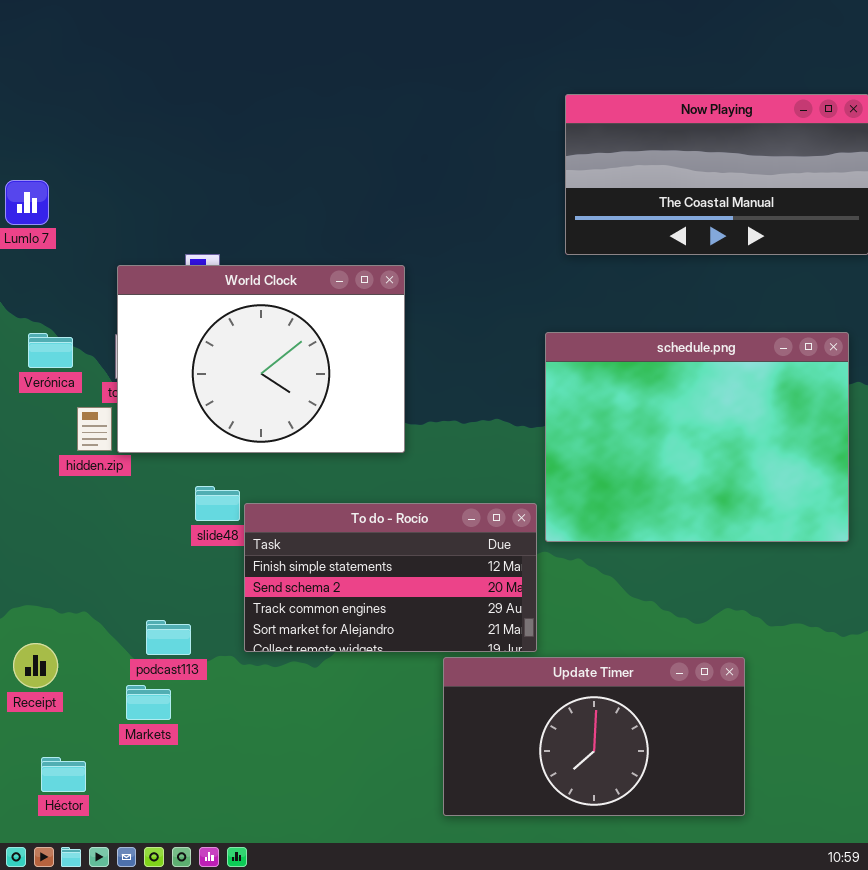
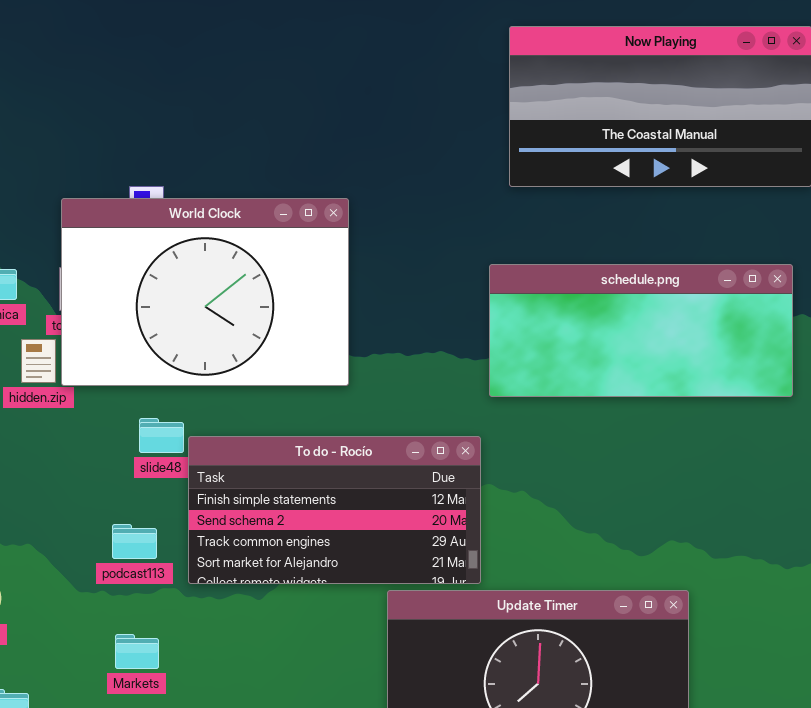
schedule.png: [545,332,849,542] -> [489,264,793,397], resized
podcast113: [146,620,191,655] -> [112,524,157,559], moved
Markets: [126,685,171,720] -> [115,634,159,669], moved

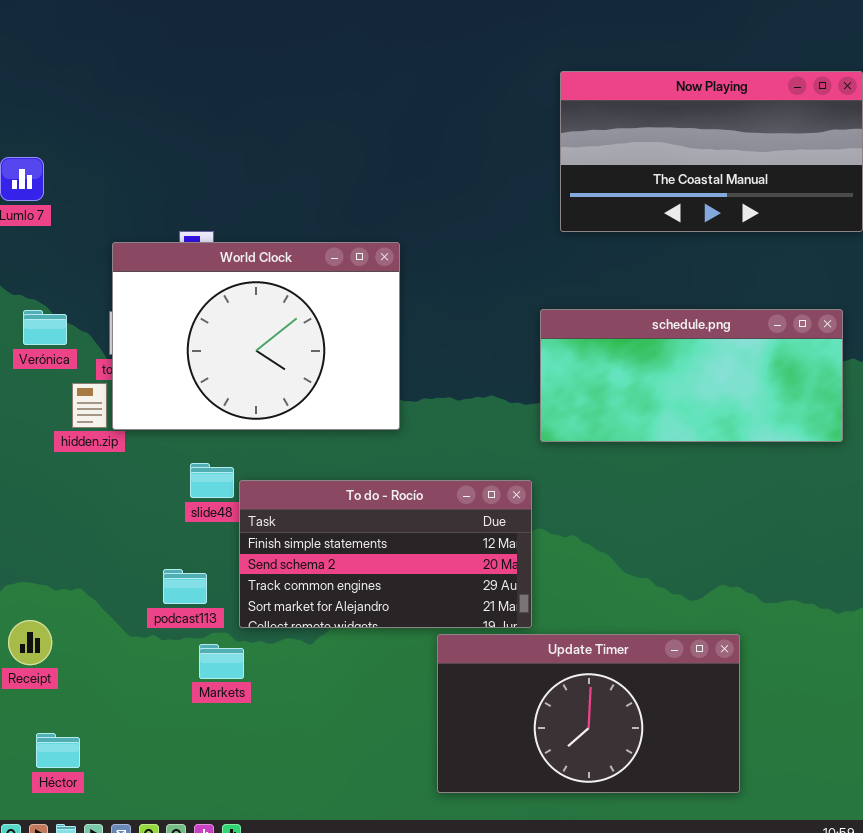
Markets: [115,634,159,669] -> [199,644,244,679], moved

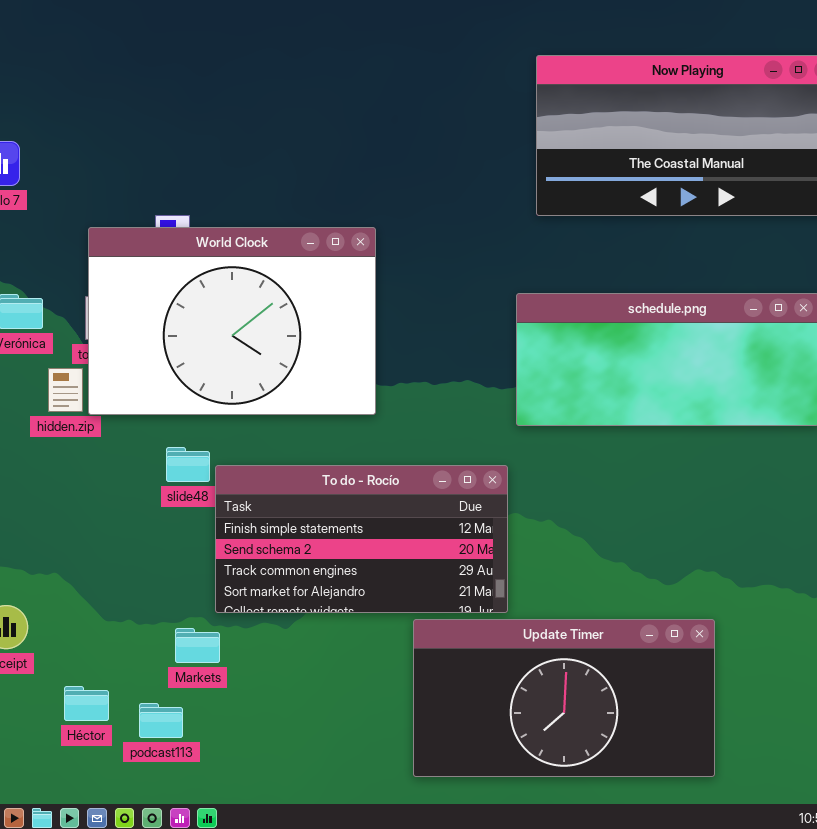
podcast113: [163,569,207,604] -> [139,703,183,738], moved
Héctor: [36,733,80,768] -> [64,686,109,721], moved

